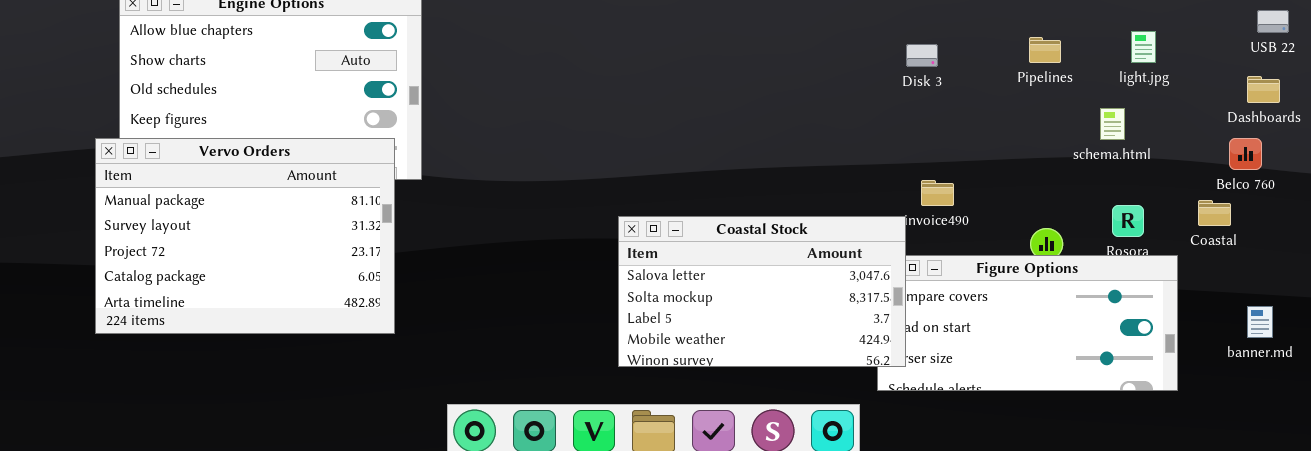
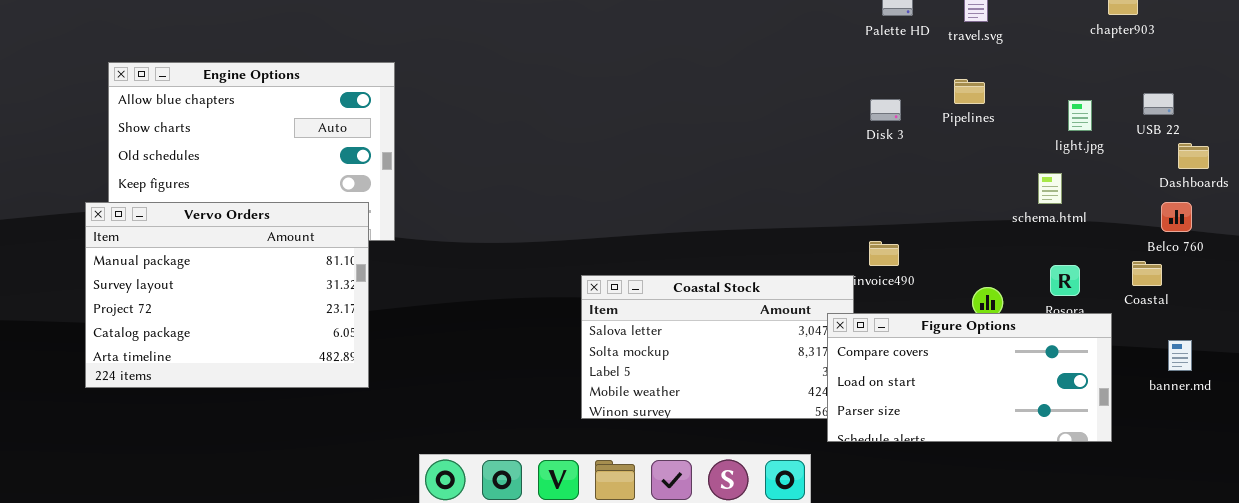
USB 22: [1257,10,1289,33] -> [1143,93,1174,115], moved
Pipelines: [1029,37,1061,63] -> [954,79,985,104], moved
Disk 3: [906,44,938,67] -> [870,99,901,121], moved
Figure Options: [877,255,1178,391] -> [827,313,1112,442], raised
banner.md: [1247,306,1273,338] -> [1168,340,1192,371], moved

